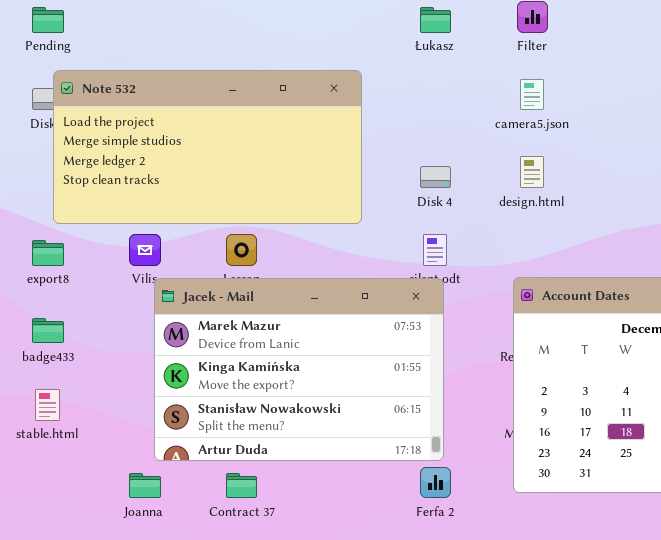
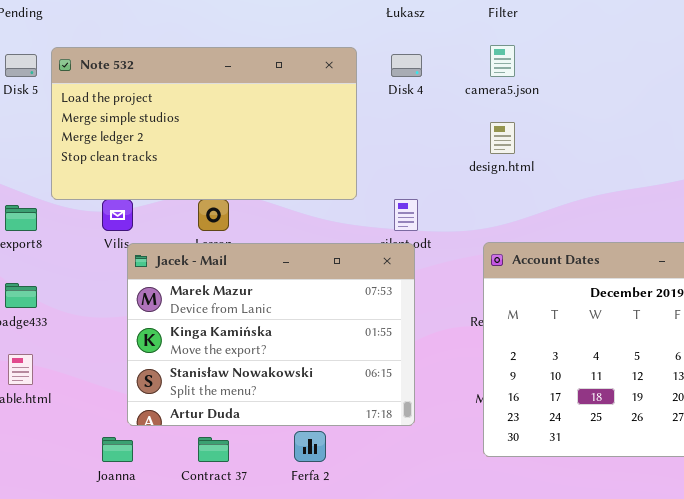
Note 532: [53,70,362,224] -> [51,47,357,200], moved
Disk 4: [420,166,451,188] -> [391,54,422,77], moved
Ferfa 2: [420,467,451,498] -> [294,431,326,462], moved

